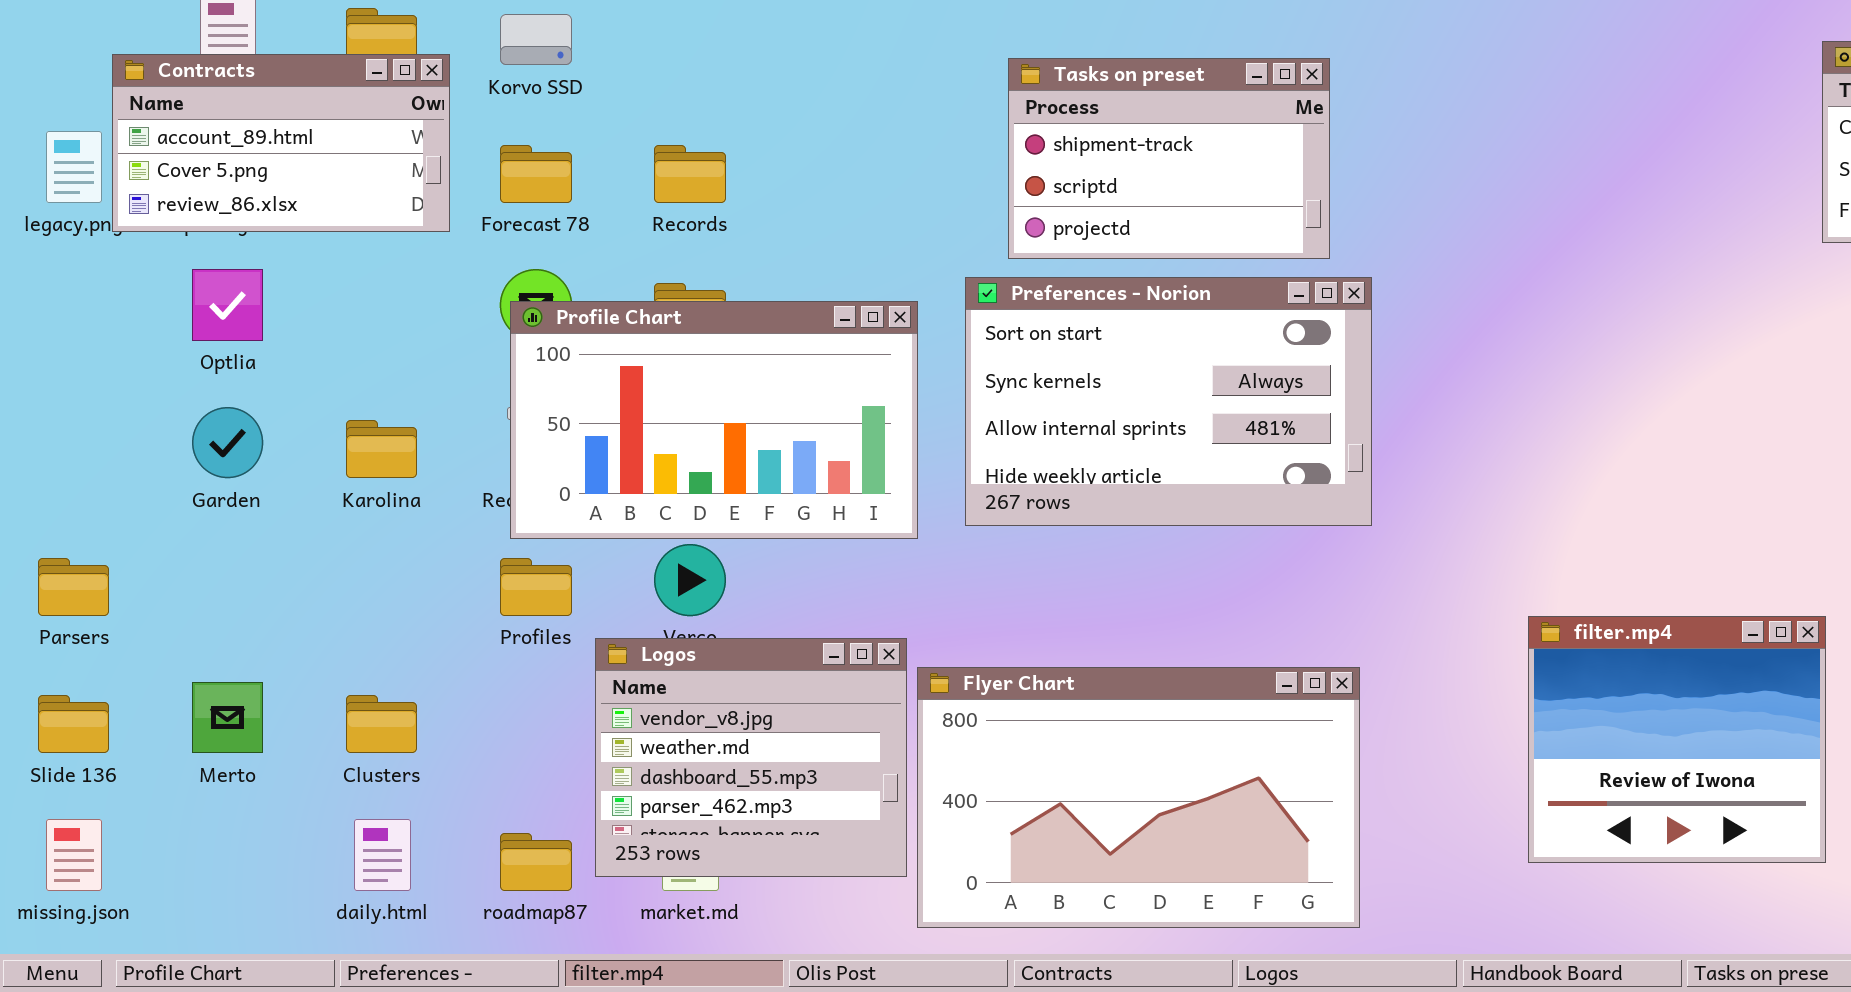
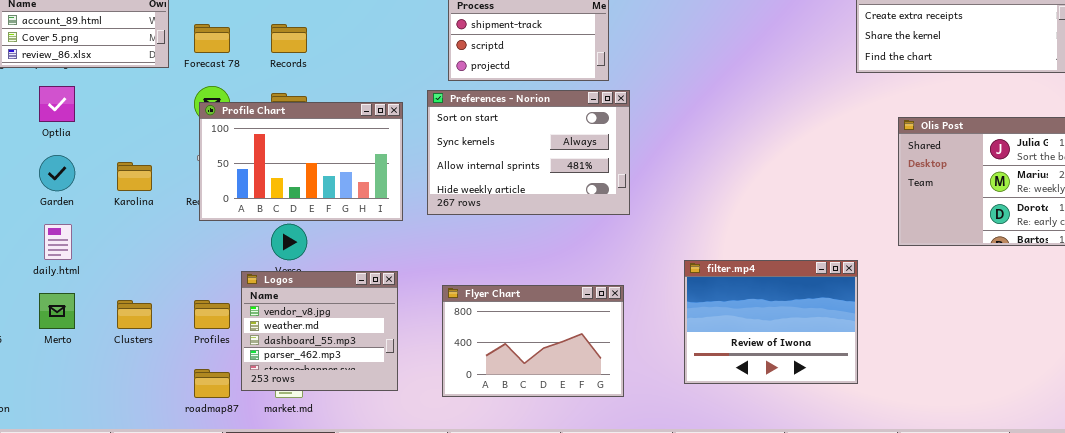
Profiles: [500,558,572,616] -> [194,300,230,329], moved
filter.mp4: [1528,616,1826,863] -> [684,260,858,384], resized
Flyer Chart: [917,667,1360,928] -> [442,285,624,397], resized
daily.html: [354,819,411,891] -> [44,224,72,260], moved

